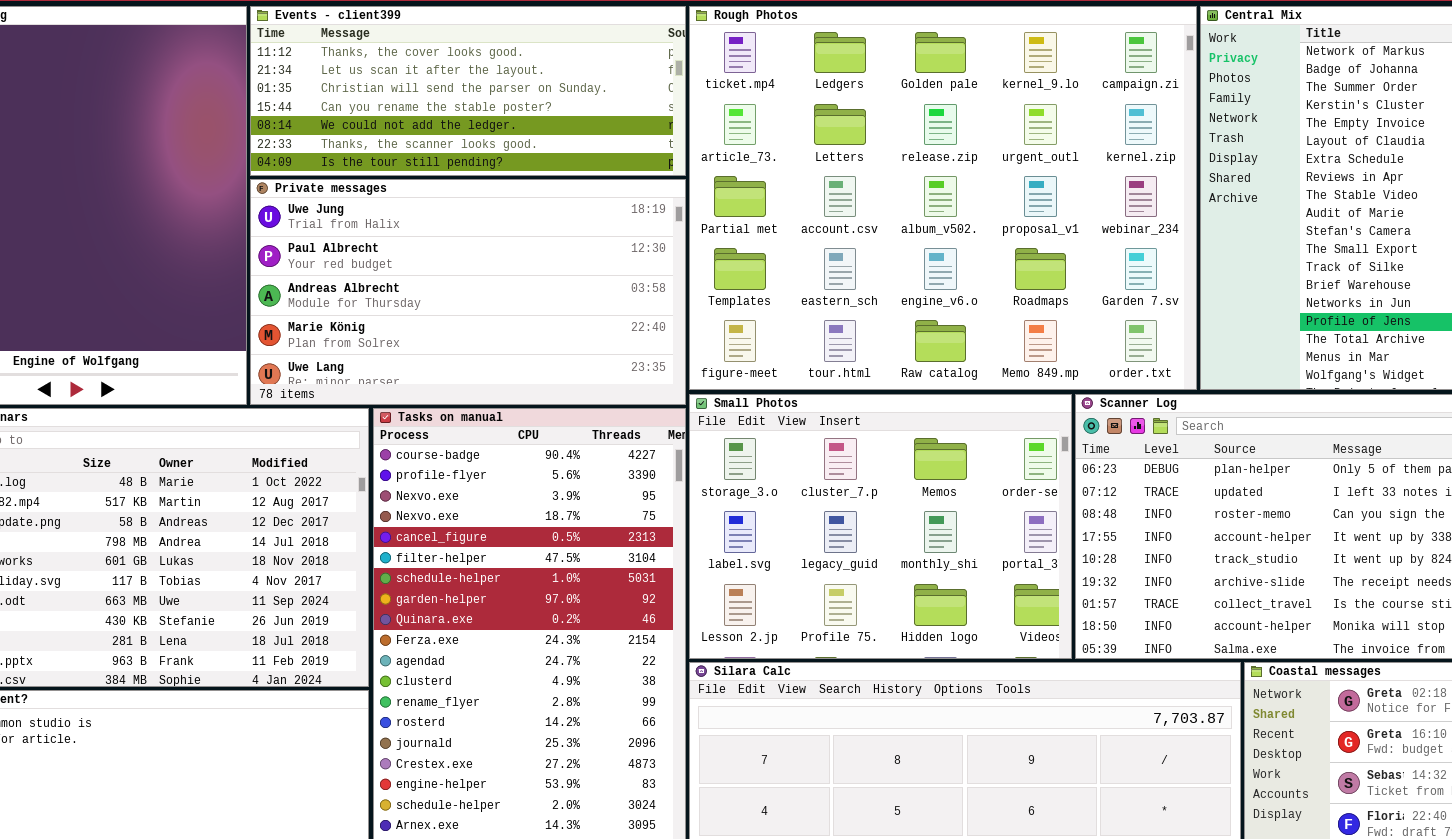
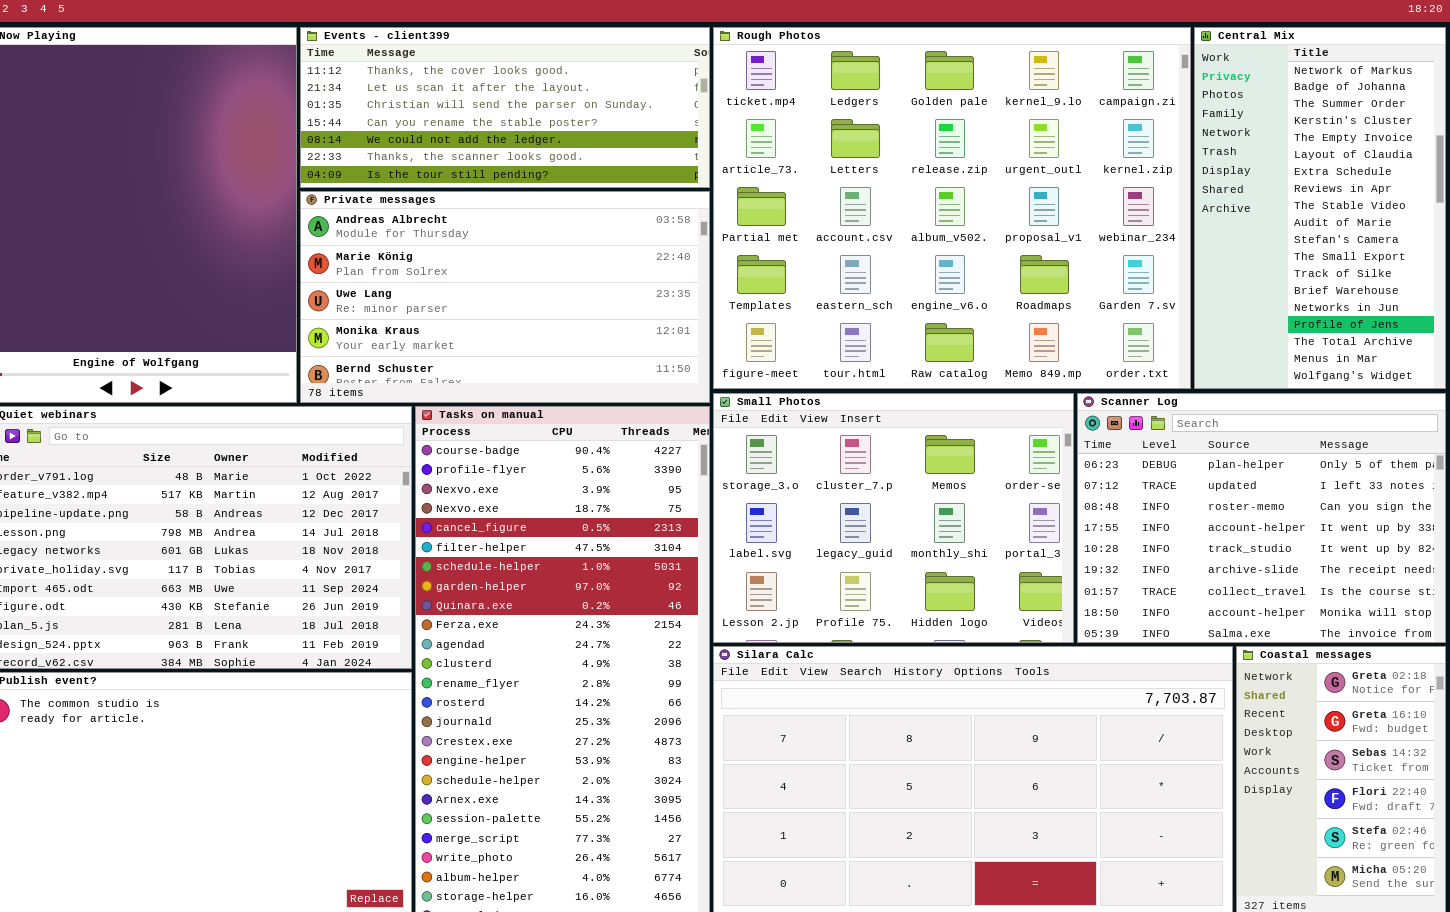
Private messages: [250,179,686,405] -> [300,191,710,403], scrolled down 2 rows

